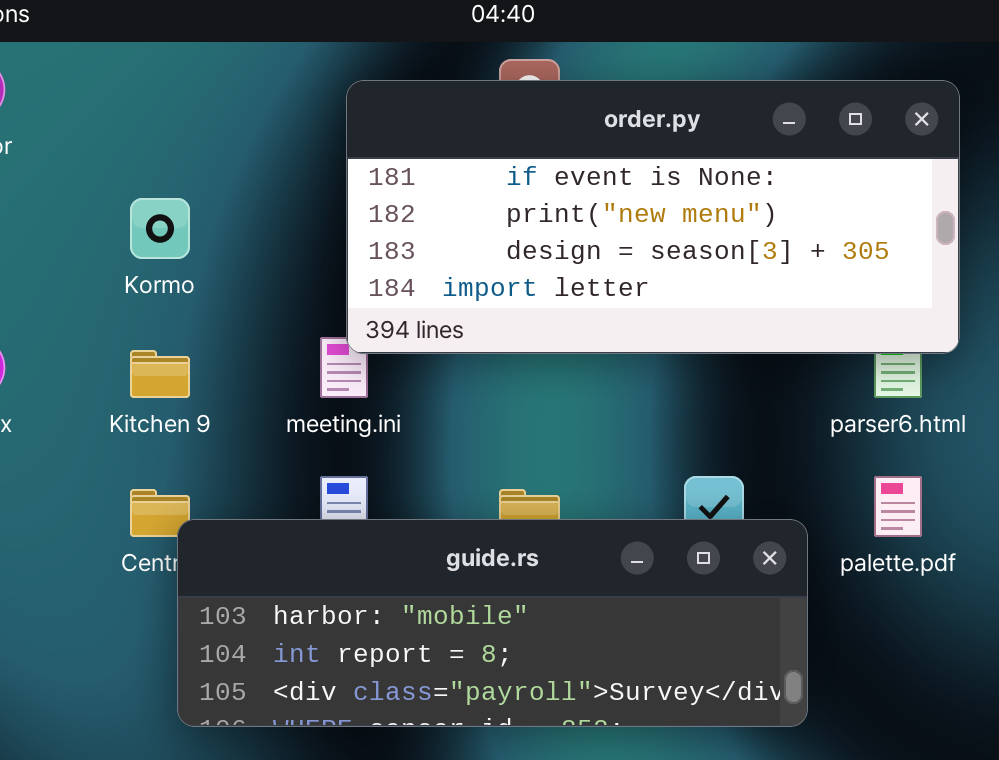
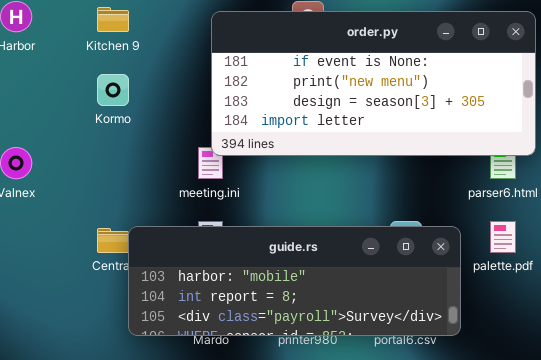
Kitchen 9: [130,350,190,398] -> [97,7,129,32], moved
guide.rs: [177,519,808,727] -> [128,226,461,336], moved

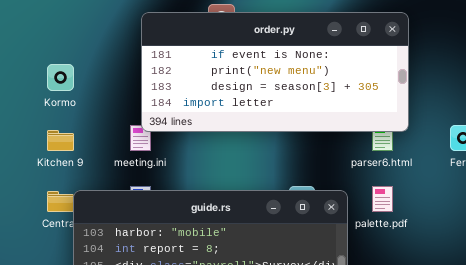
Kitchen 9: [97,7,129,32] -> [47,130,74,151], moved

